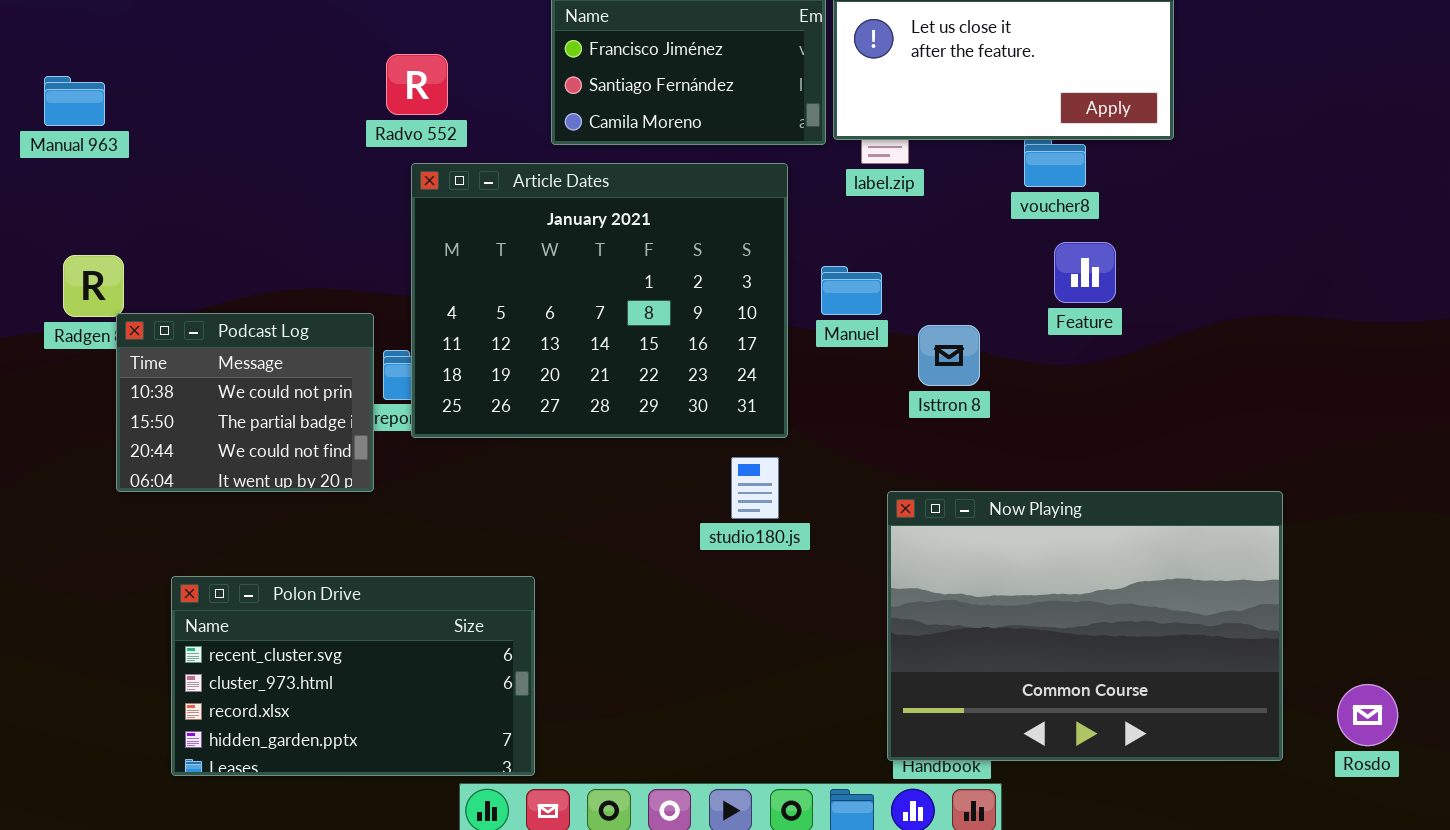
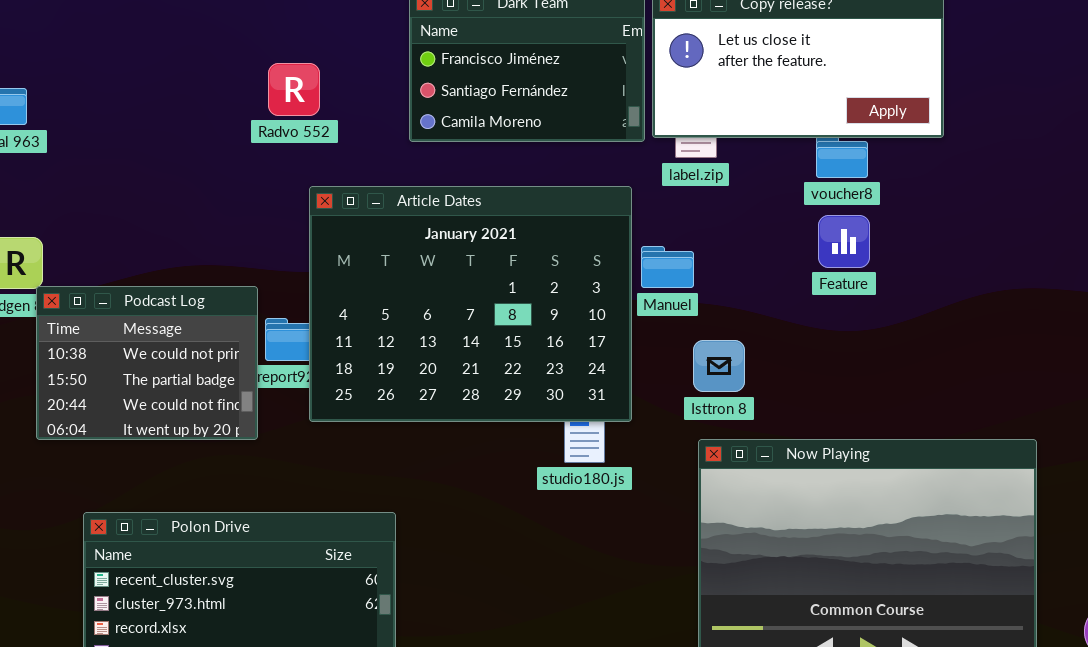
Article Dates: [411,163,788,438] -> [309,186,632,422], moved
Feature: [1054,242,1116,303] -> [818,215,870,268], moved
Isttron 8: [918,325,980,386] -> [693,340,745,392], moved

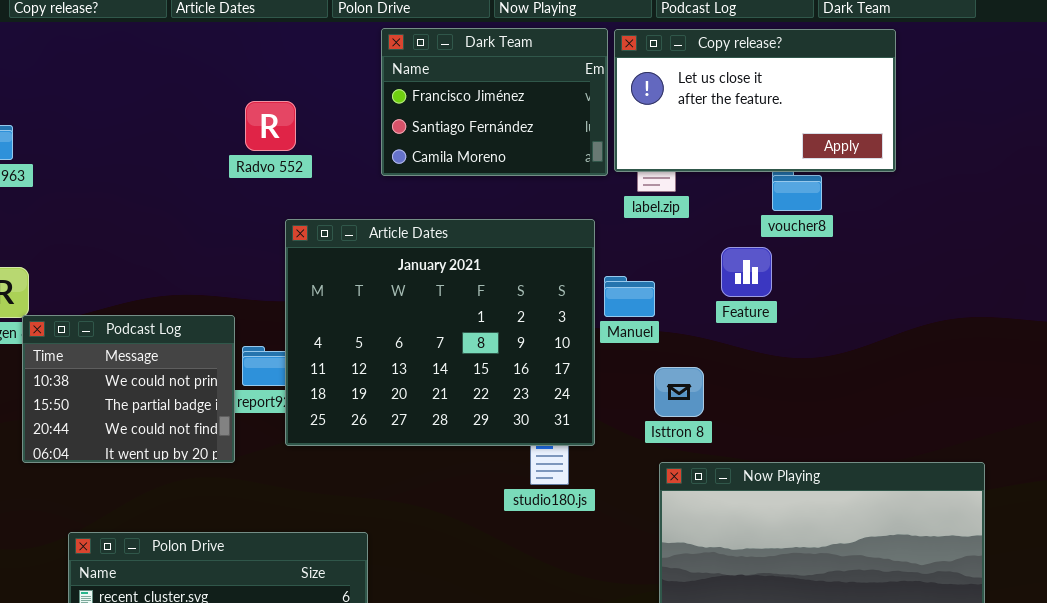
Feature: [818,215,870,268] -> [721,247,772,297], moved

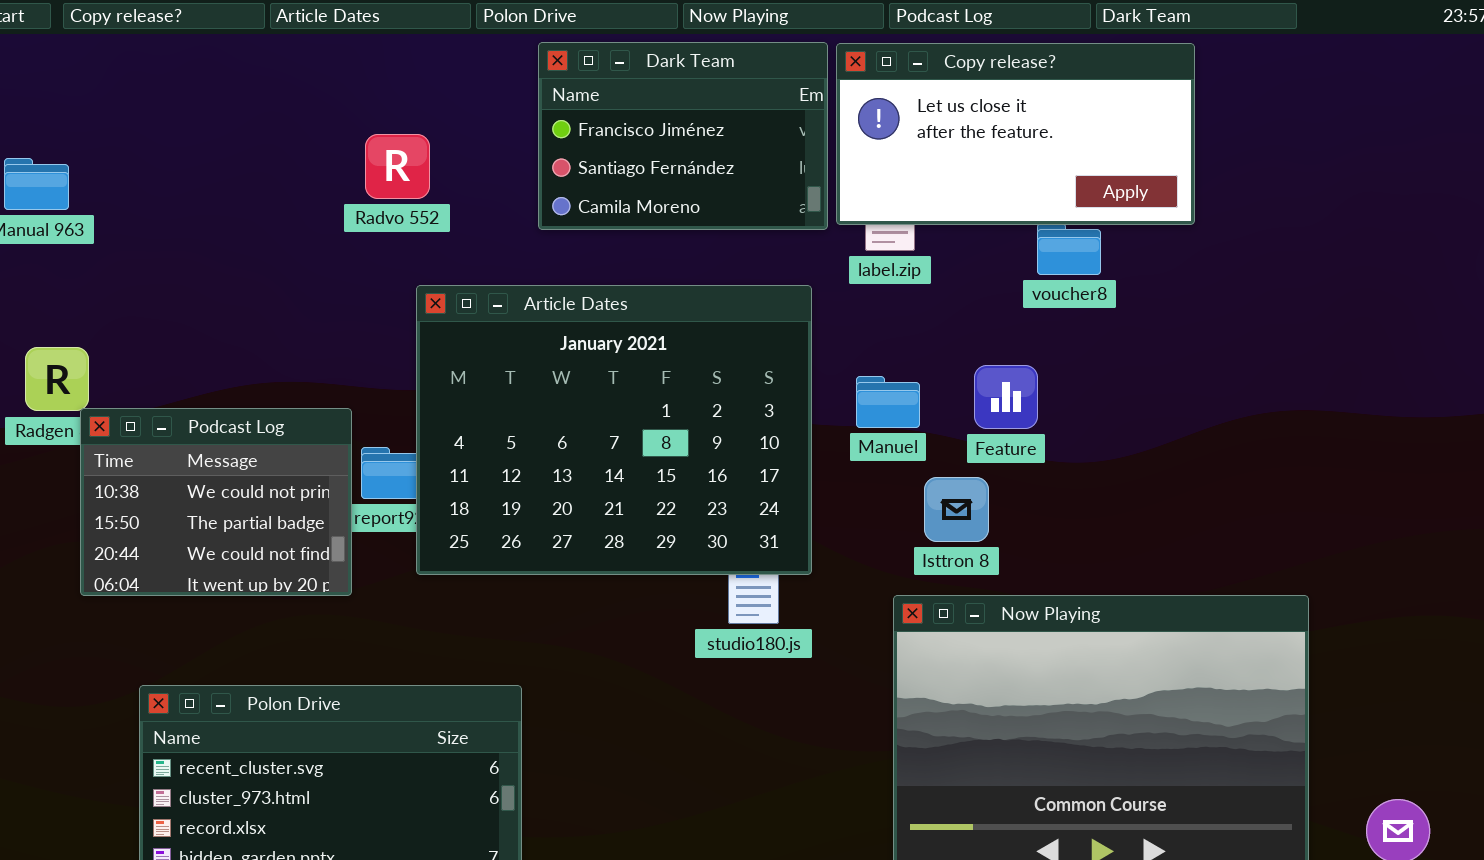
Feature: [721,247,772,297] -> [974,365,1038,429], moved
Manuel: [604,276,655,317] -> [856,376,920,428], moved
Isttron 8: [654,367,704,417] -> [924,477,989,542], moved

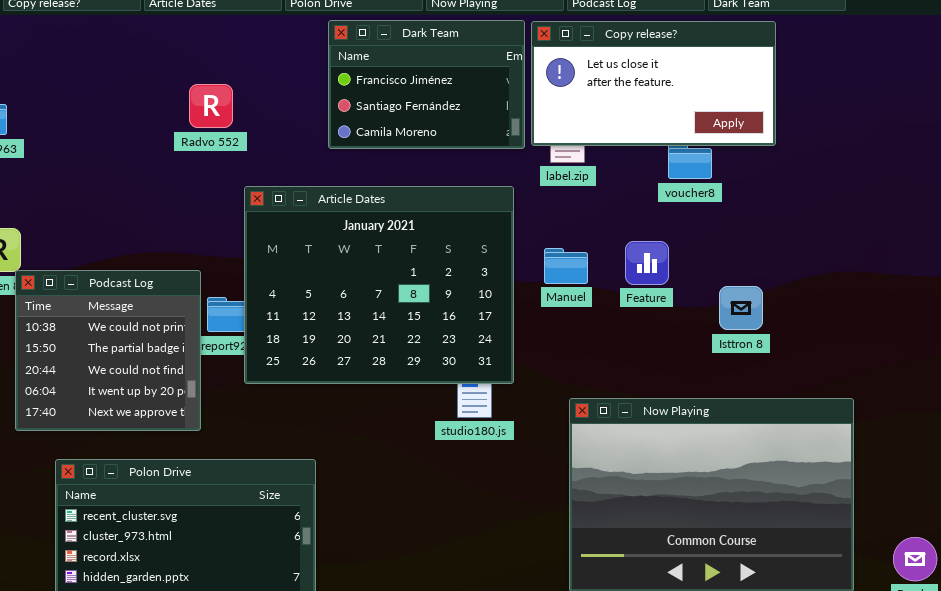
Radvo 552: [365,134,430,199] -> [189,84,233,128], moved
Podcast Log: [80,408,352,596] -> [15,270,201,431], resized
Isttron 8: [924,477,989,542] -> [719,286,763,330], moved

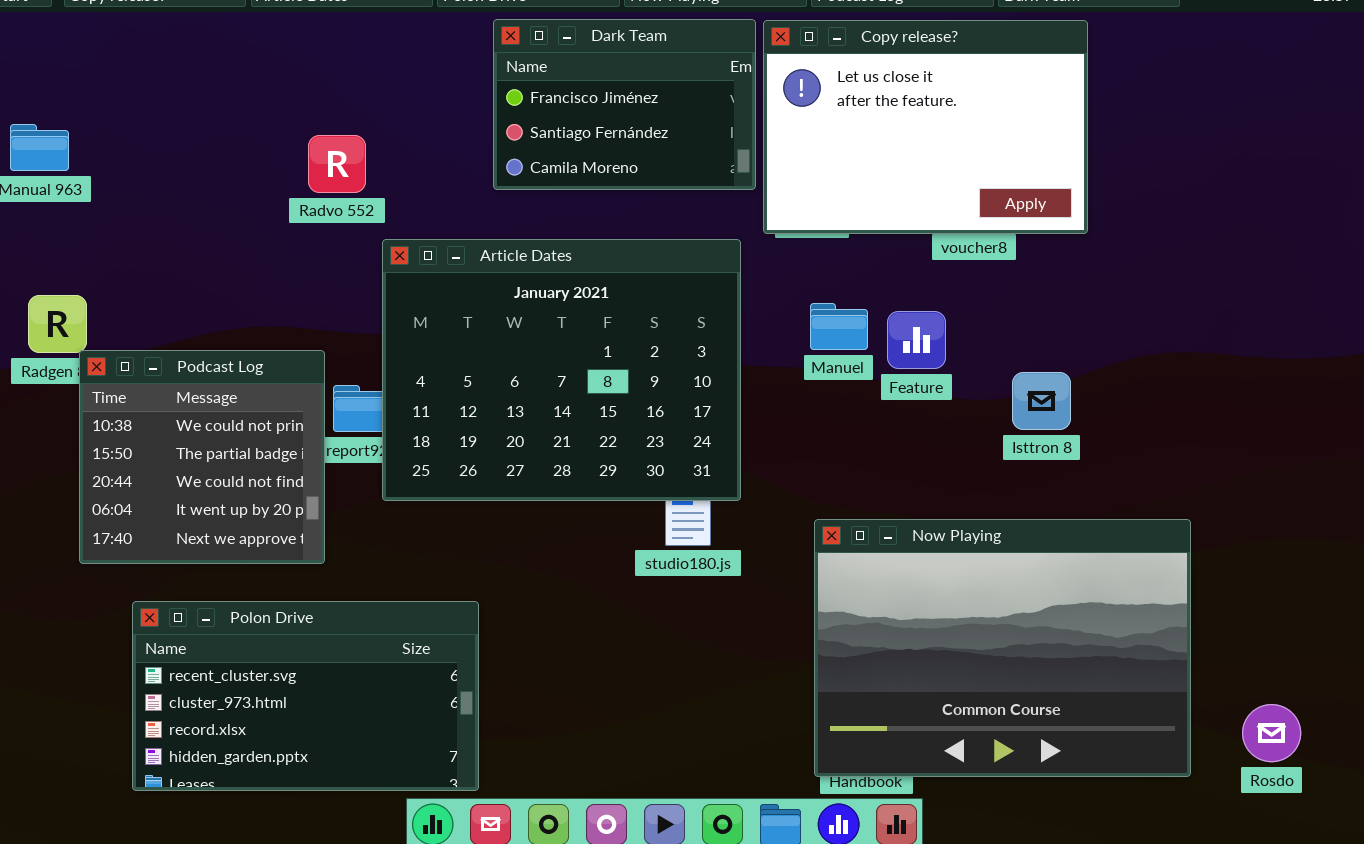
Copy release?: [531,21,776,146] -> [763,20,1088,234], resized
Radvo 552: [189,84,233,128] -> [308,135,366,193], moved
Manuel: [544,248,588,284] -> [810,303,868,350], moved

